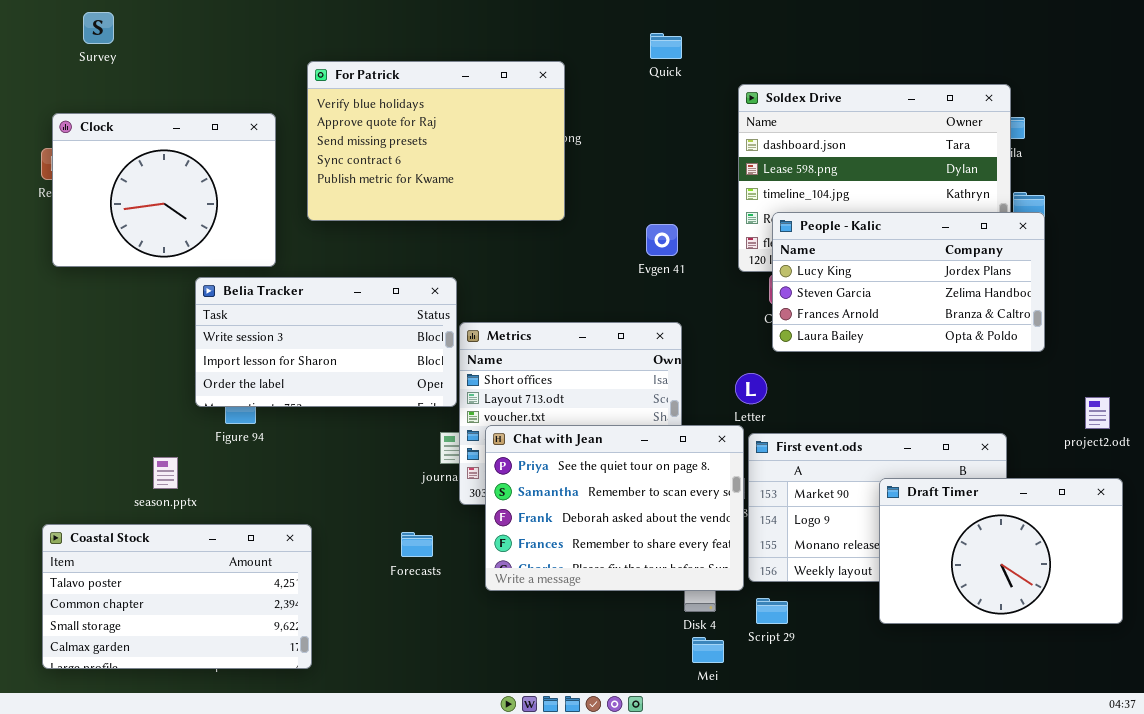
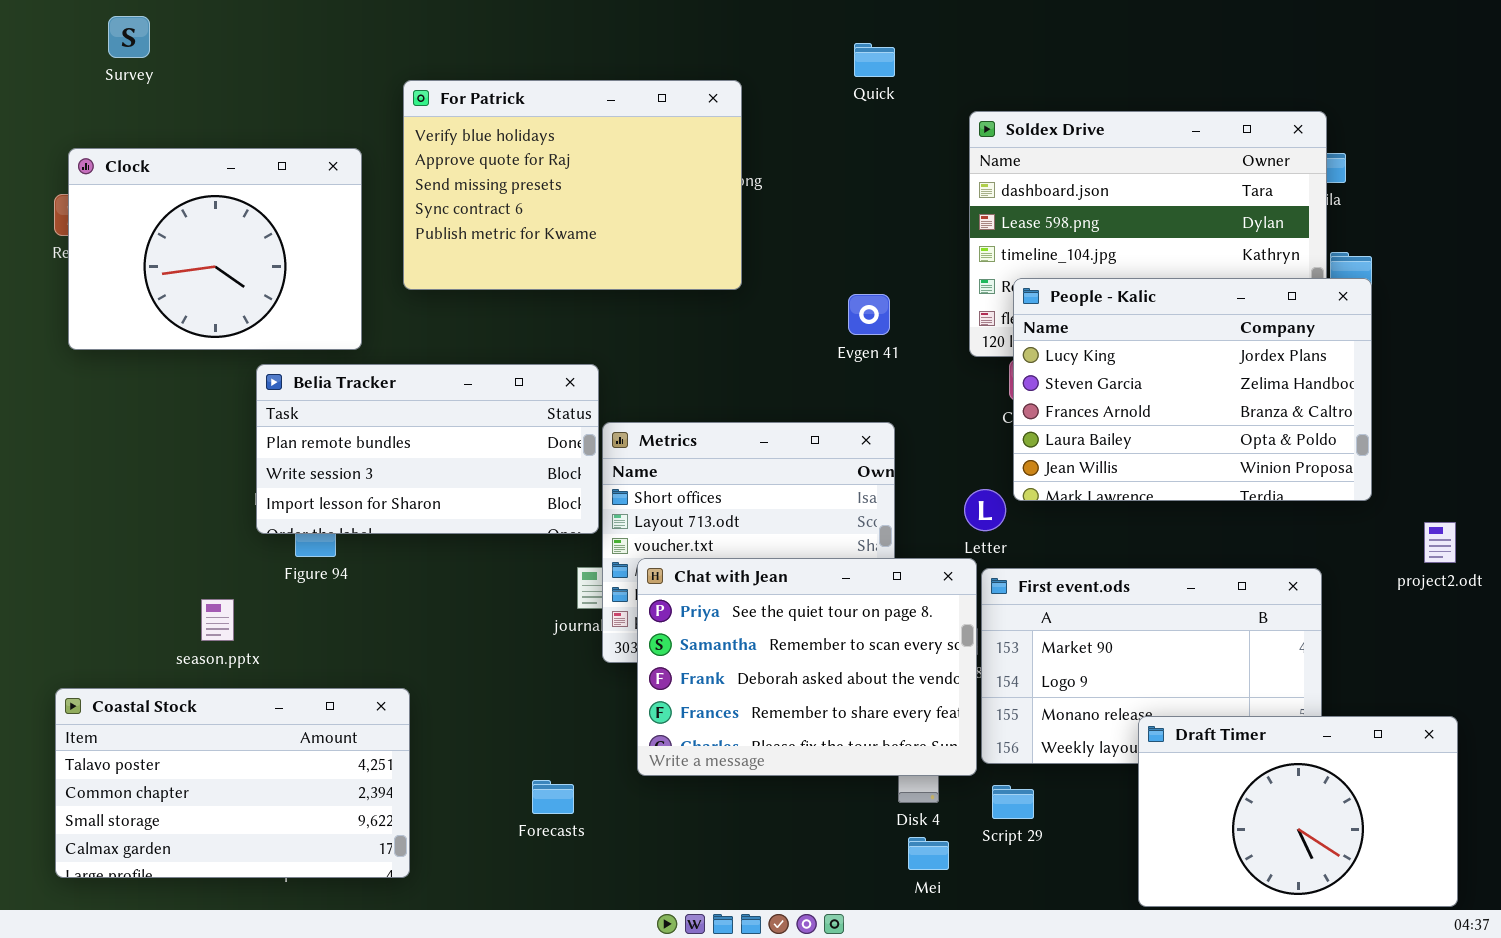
People - Kalic: [772,212,1045,352] -> [1013,278,1372,501], resized
Belia Tracker: [195,277,457,407] -> [256,364,599,534], scrolled up 1 row
Draft Timer: [879,478,1123,624] -> [1138,716,1458,907], moved
Forecasts: [401,532,433,557] -> [532,780,574,814], moved

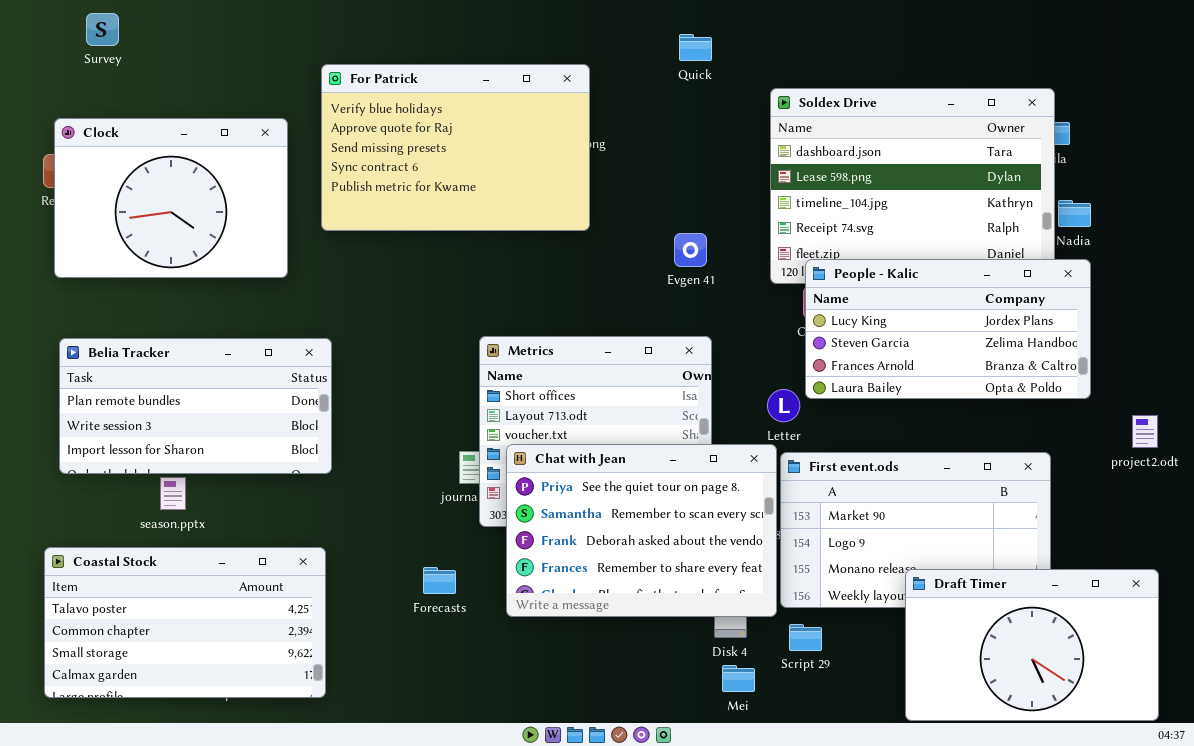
People - Kalic: [1013,278,1372,501] -> [805,259,1091,399], resized
Belia Tracker: [256,364,599,534] -> [59,338,332,474], moved
Forecasts: [532,780,574,814] -> [423,567,456,594], moved

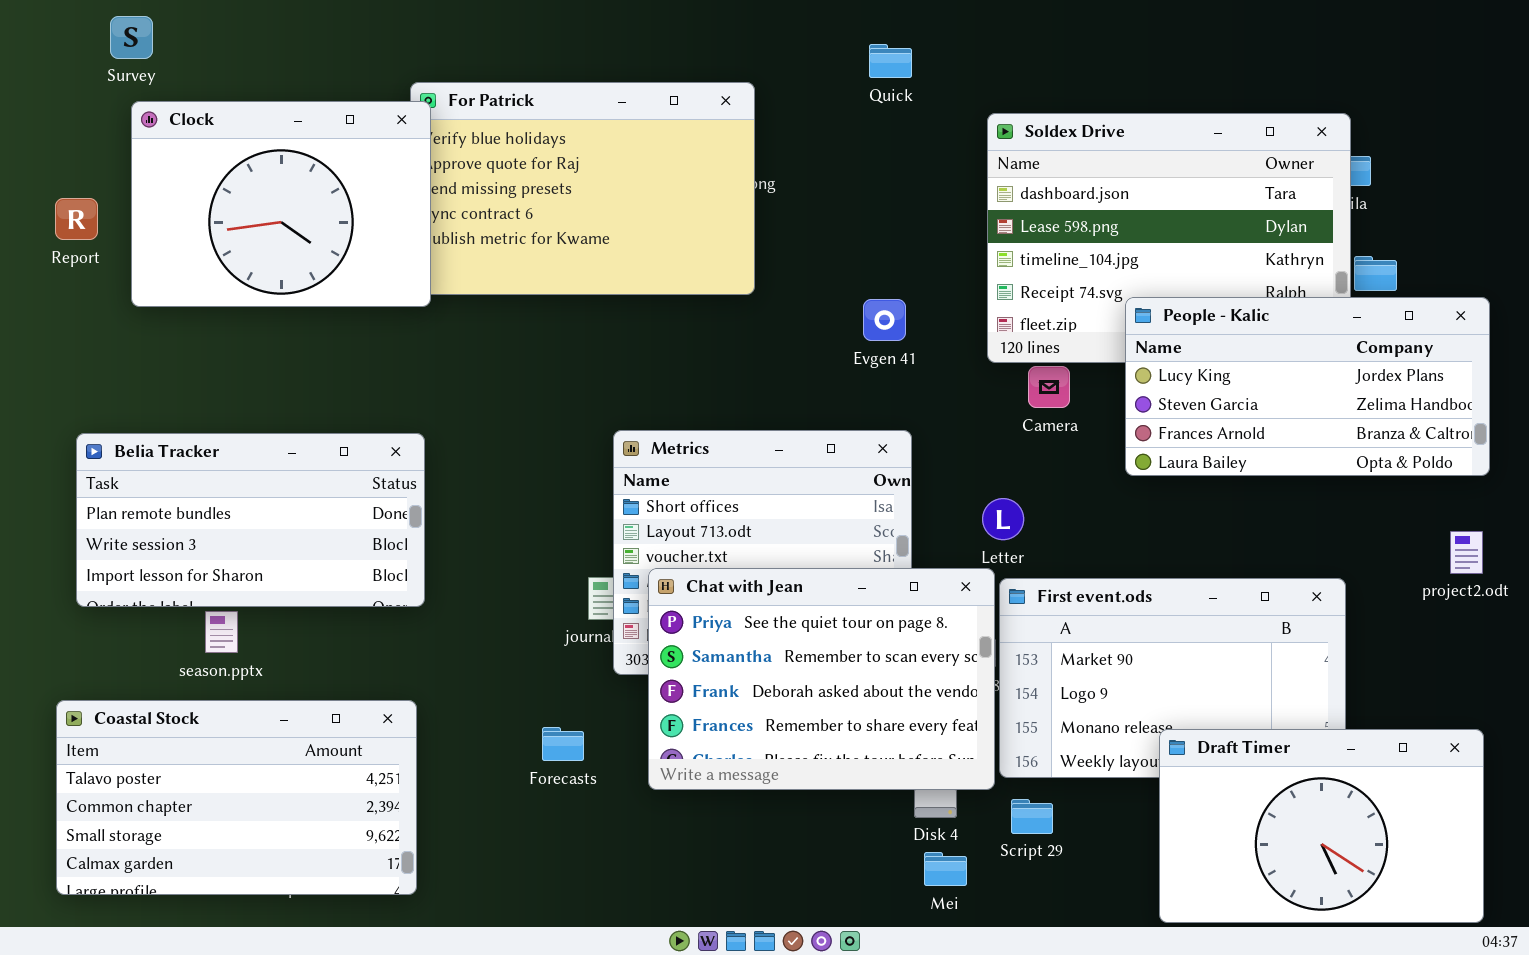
Clock: [54,118,288,278] -> [131,101,431,307], moved
People - Kalic: [805,259,1091,399] -> [1125,297,1490,476], moved

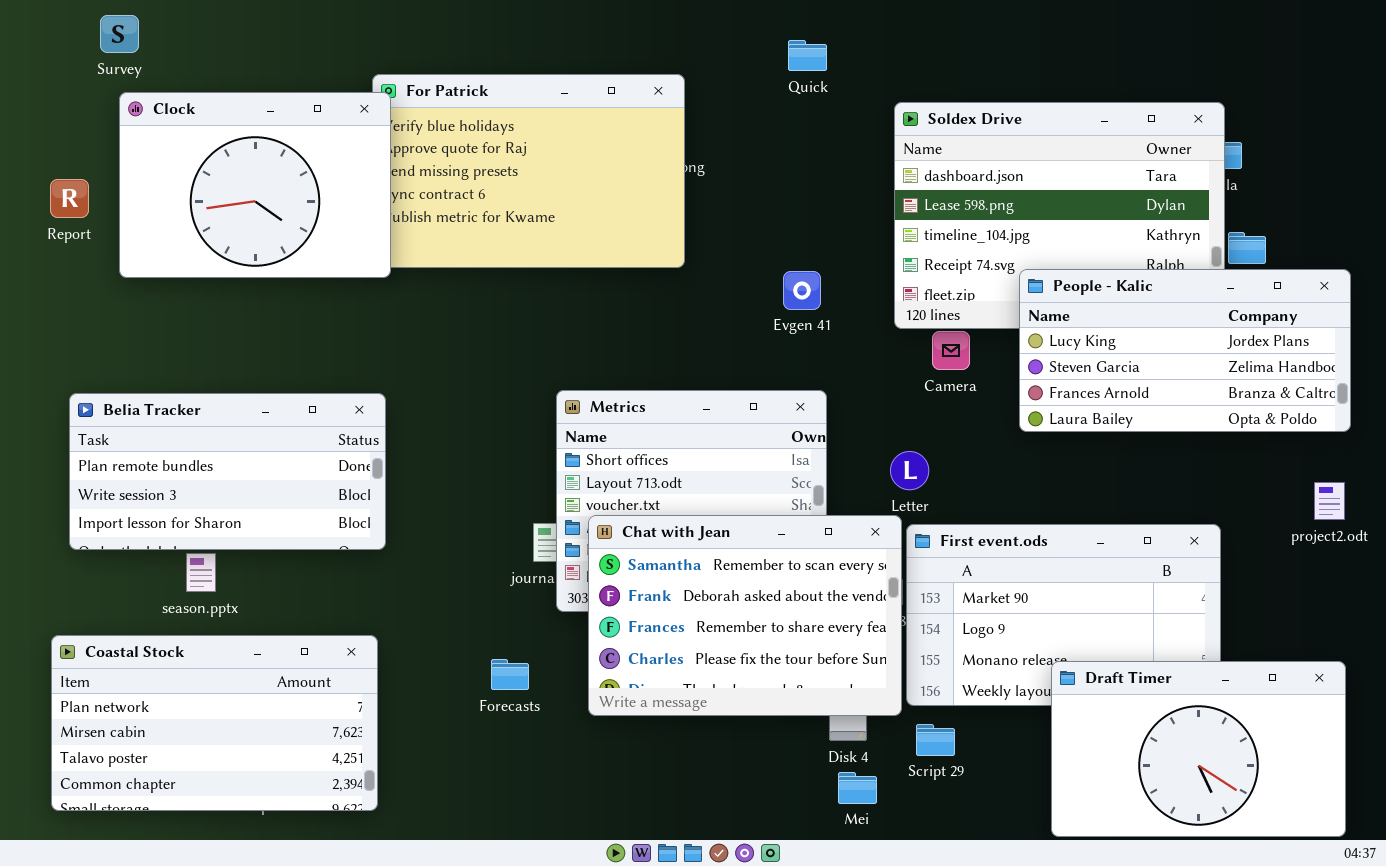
Chat with Jean: [648,568,995,790] -> [588,515,902,716], scrolled down 1 row
Coastal Stock: [56,700,417,895] -> [51,635,378,811], scrolled up 2 rows

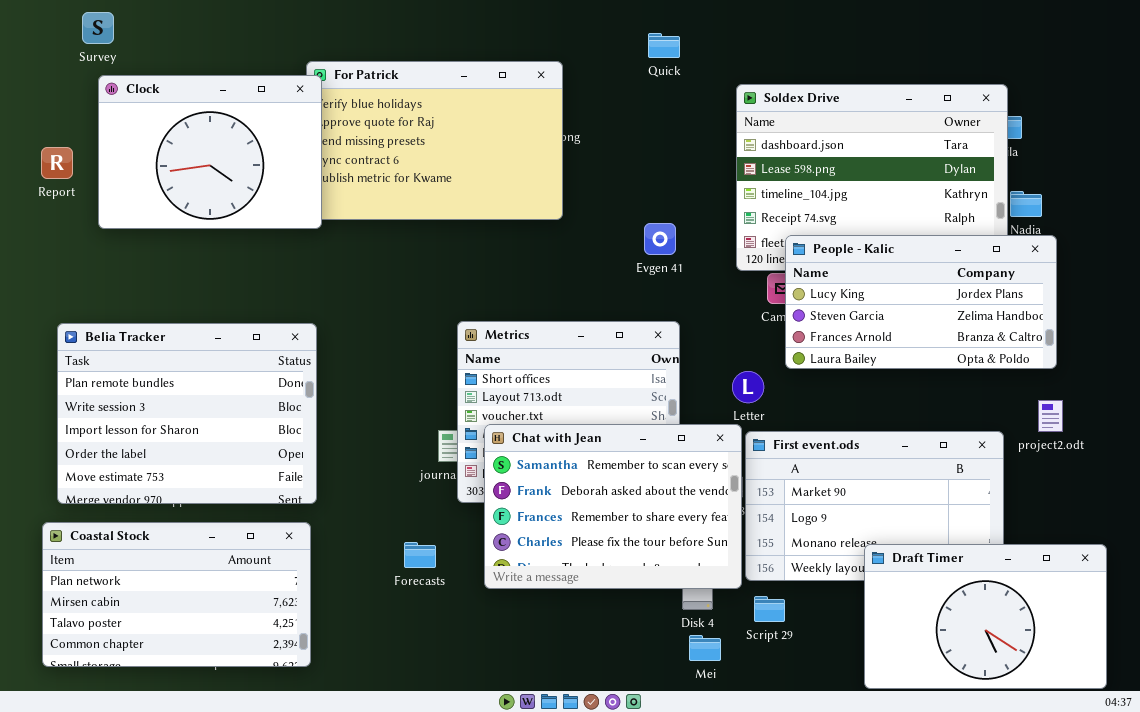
People - Kalic: [1019,269,1351,432] -> [785,235,1057,369], moved
Belia Tracker: [69,393,386,550] -> [57,323,317,504], resized
project2.odt: [1314,482,1345,520] -> [1038,400,1063,432], moved

